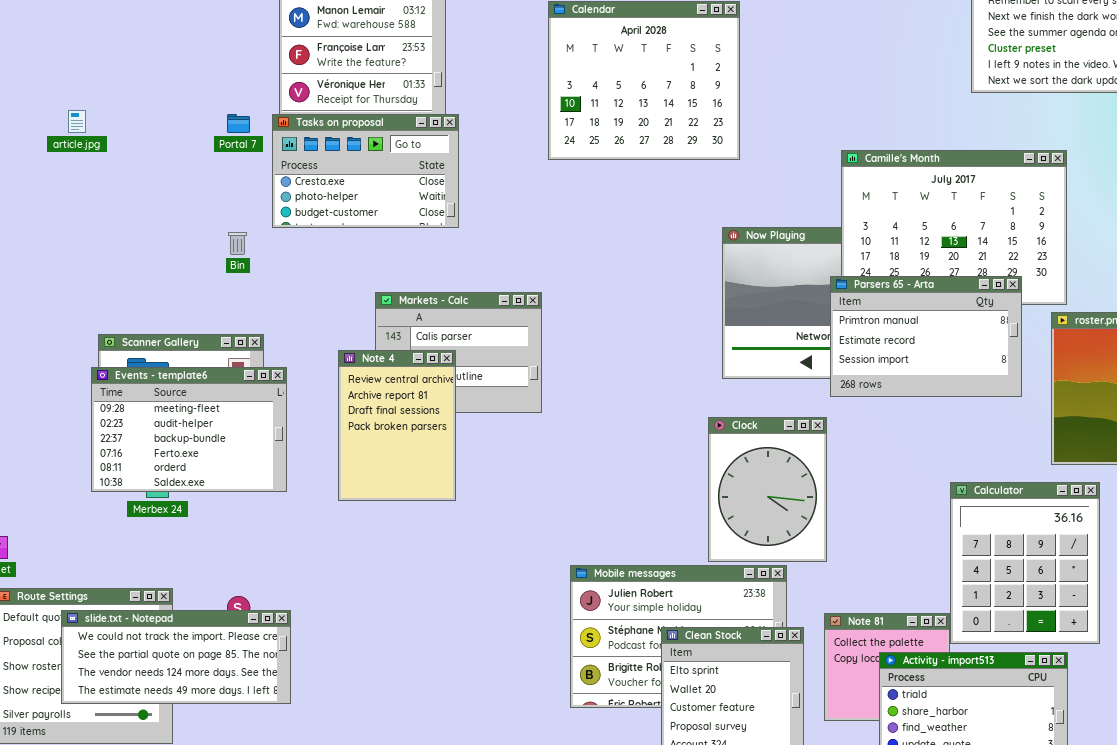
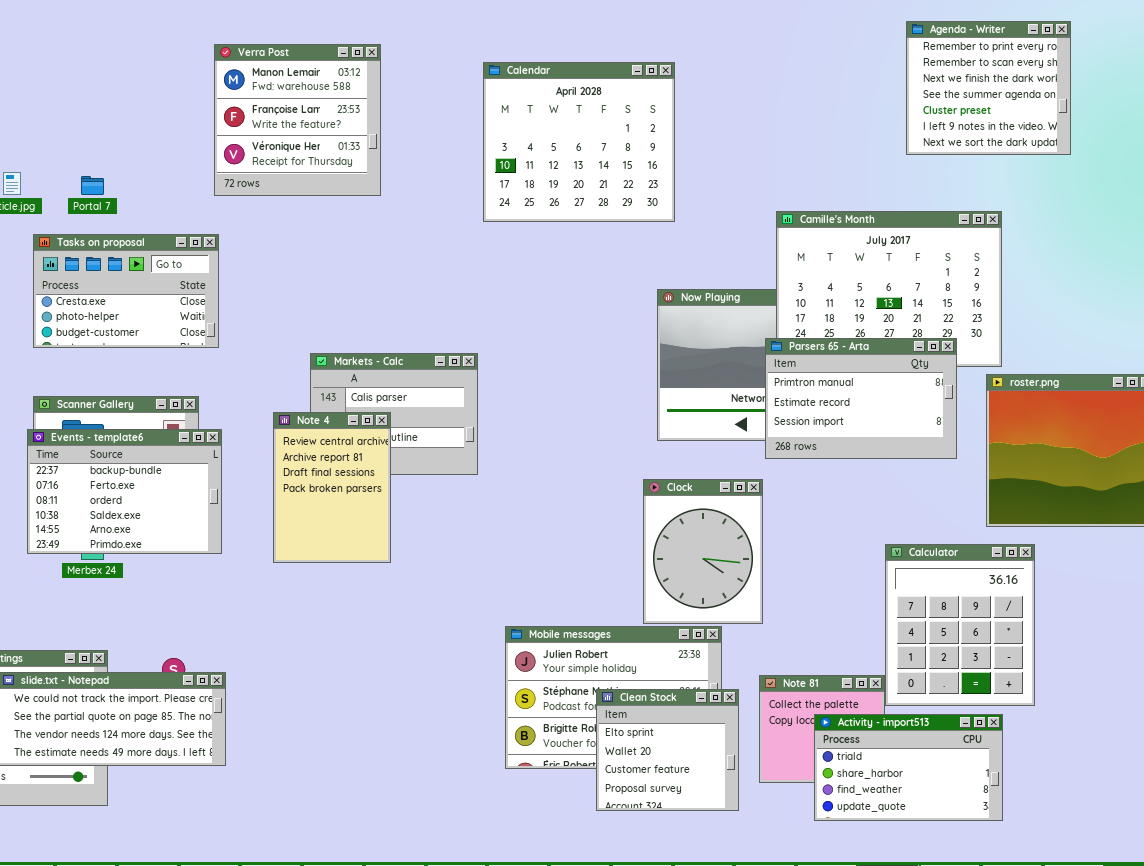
Portal 7: [227,114,250,133] -> [81,176,104,195], moved
Tasks on proposal: [272,114,459,228] -> [33,234,219,348], moved
Events - template6: [91,367,287,492] -> [27,429,222,554], scrolled down 2 rows

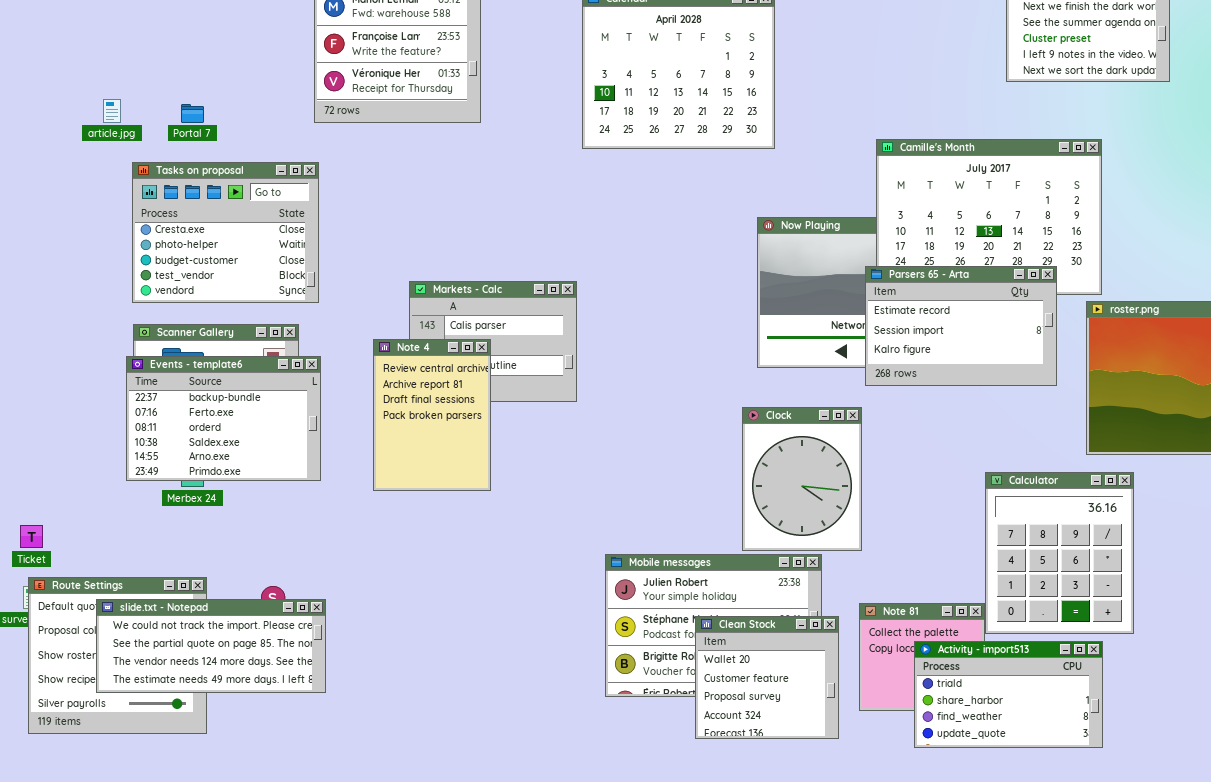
Tasks on proposal: [33,234,219,348] -> [132,162,319,303], resized
Parsers 65 - Arta: [765,338,957,459] -> [865,266,1057,386], scrolled down 1 row
Clean Stock: [596,689,739,811] -> [695,616,839,739], scrolled down 1 row

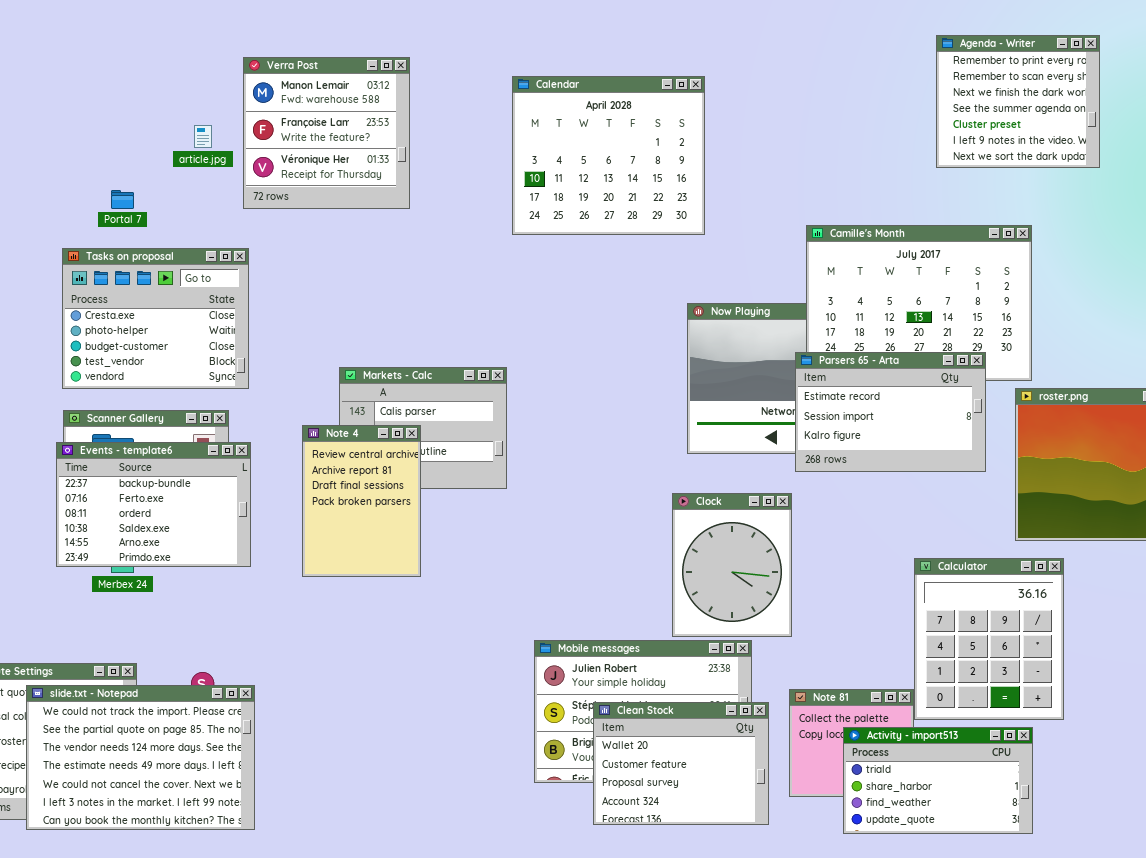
article.jpg: [103,99,121,123] -> [194,125,212,148], moved
slide.txt - Notepad: [96,599,326,693] -> [26,685,255,830], resized
Clean Stock: [695,616,839,739] -> [593,702,769,825], resized

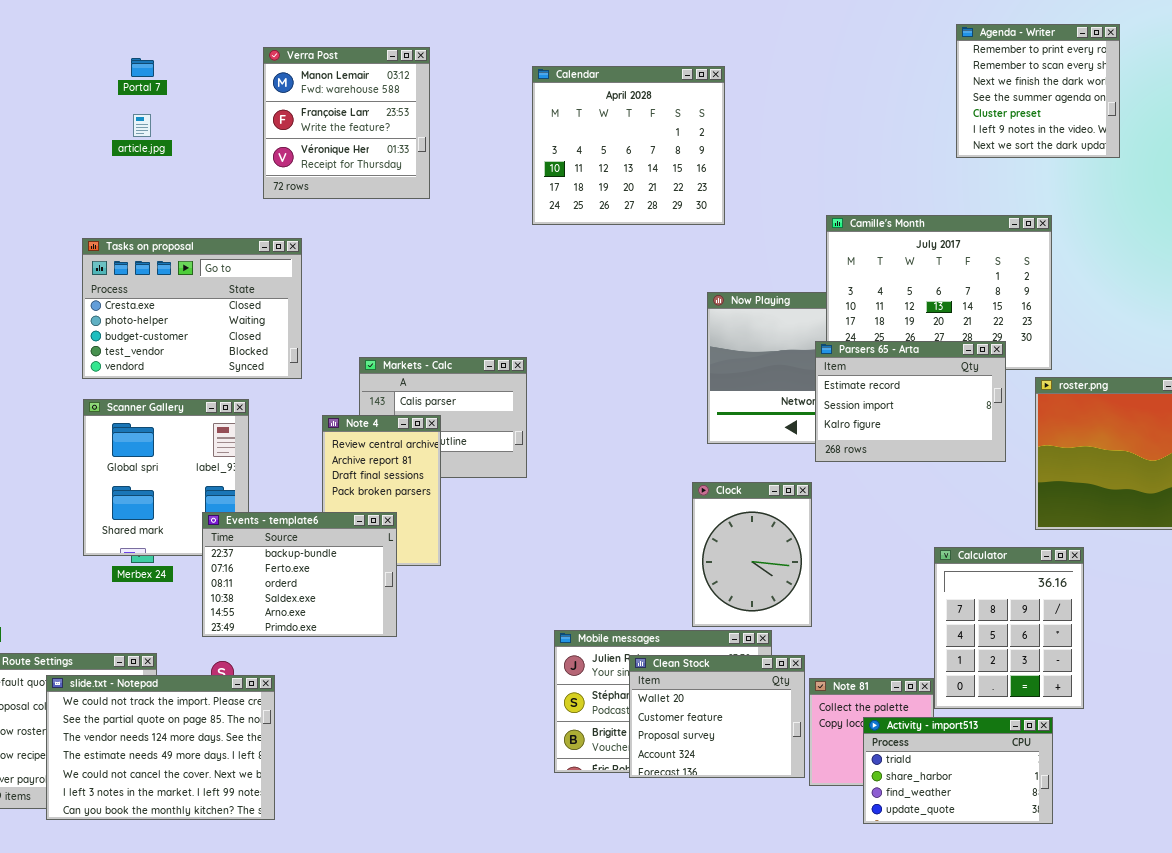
article.jpg: [194,125,212,148] -> [133,114,151,137], moved
Portal 7: [111,190,134,209] -> [131,58,154,77], moved
Tasks on proposal: [62,248,249,389] -> [82,238,302,379], resized
Events - template6: [56,442,251,567] -> [202,512,397,637], moved
Clean Stock: [593,702,769,825] -> [629,655,805,778], moved

